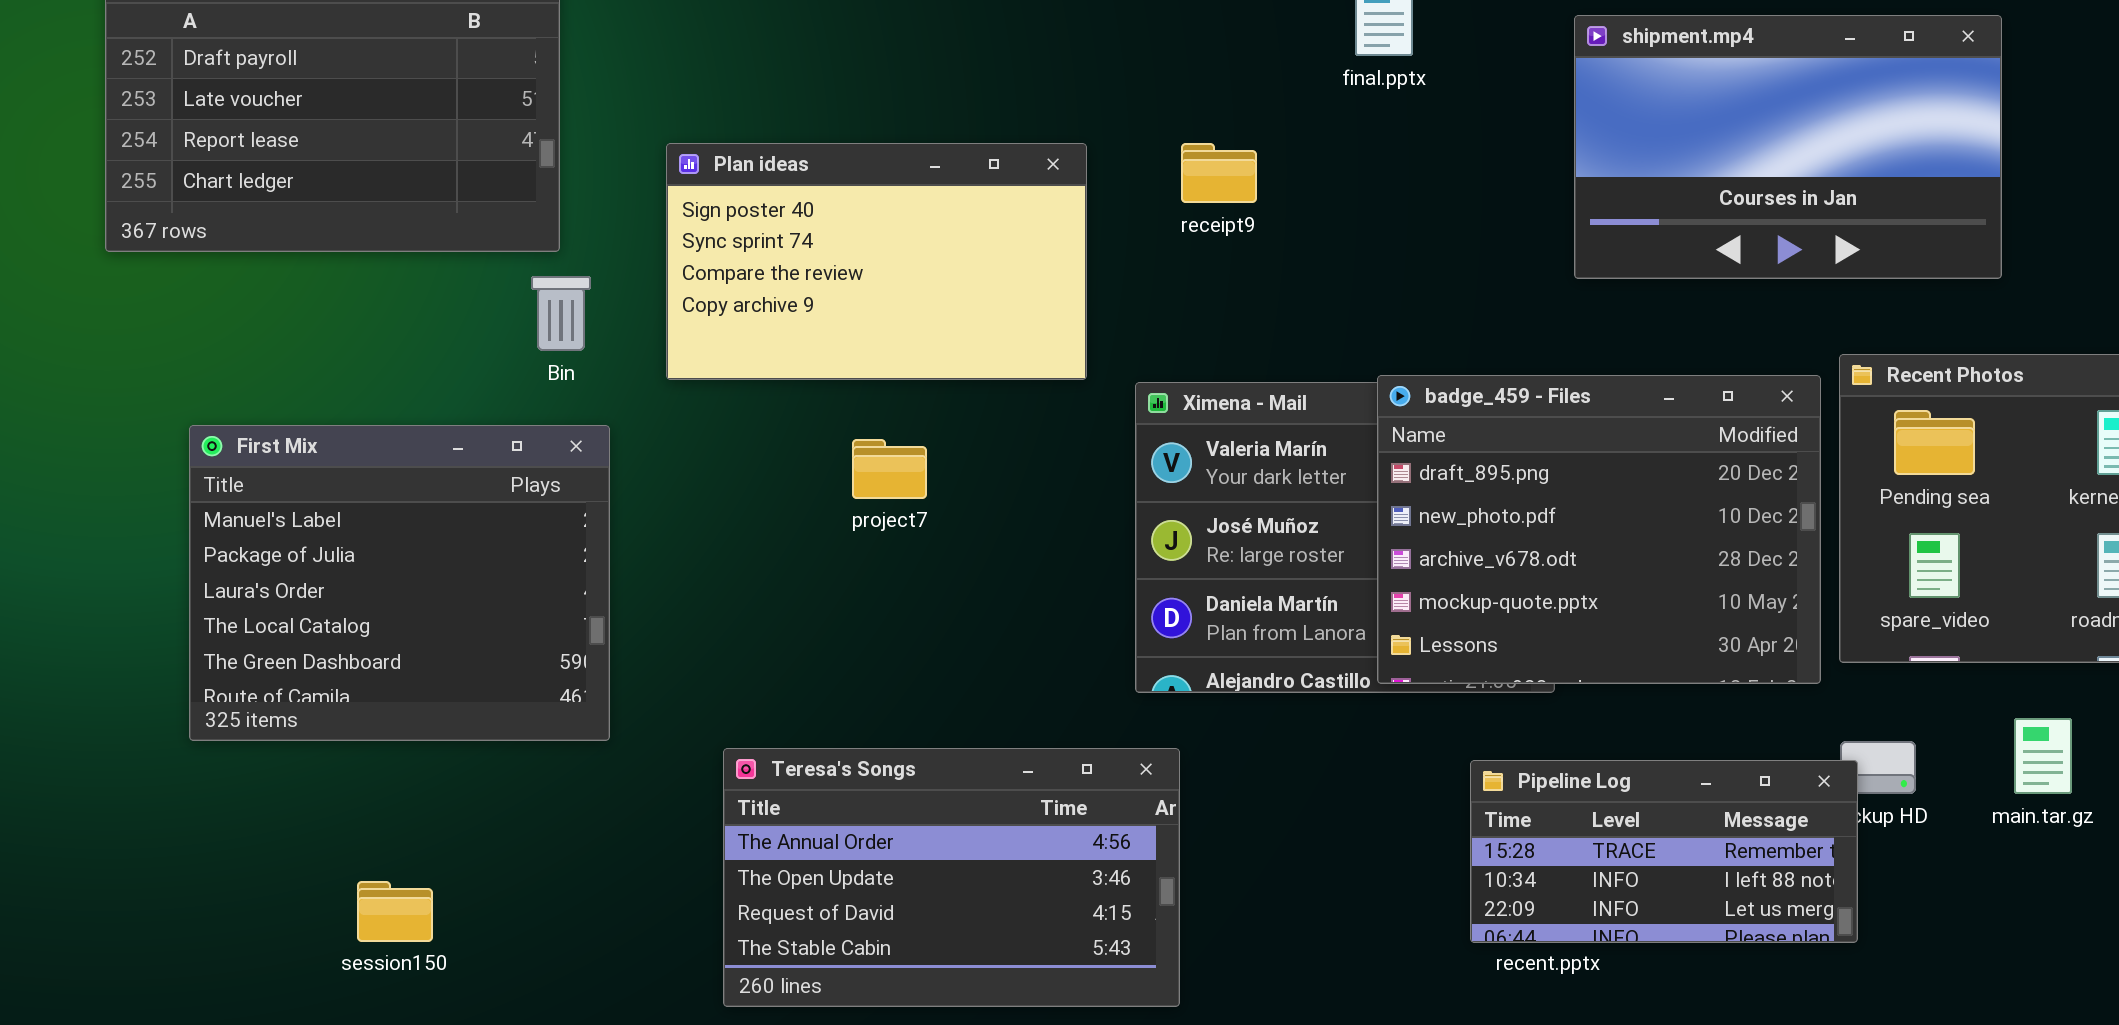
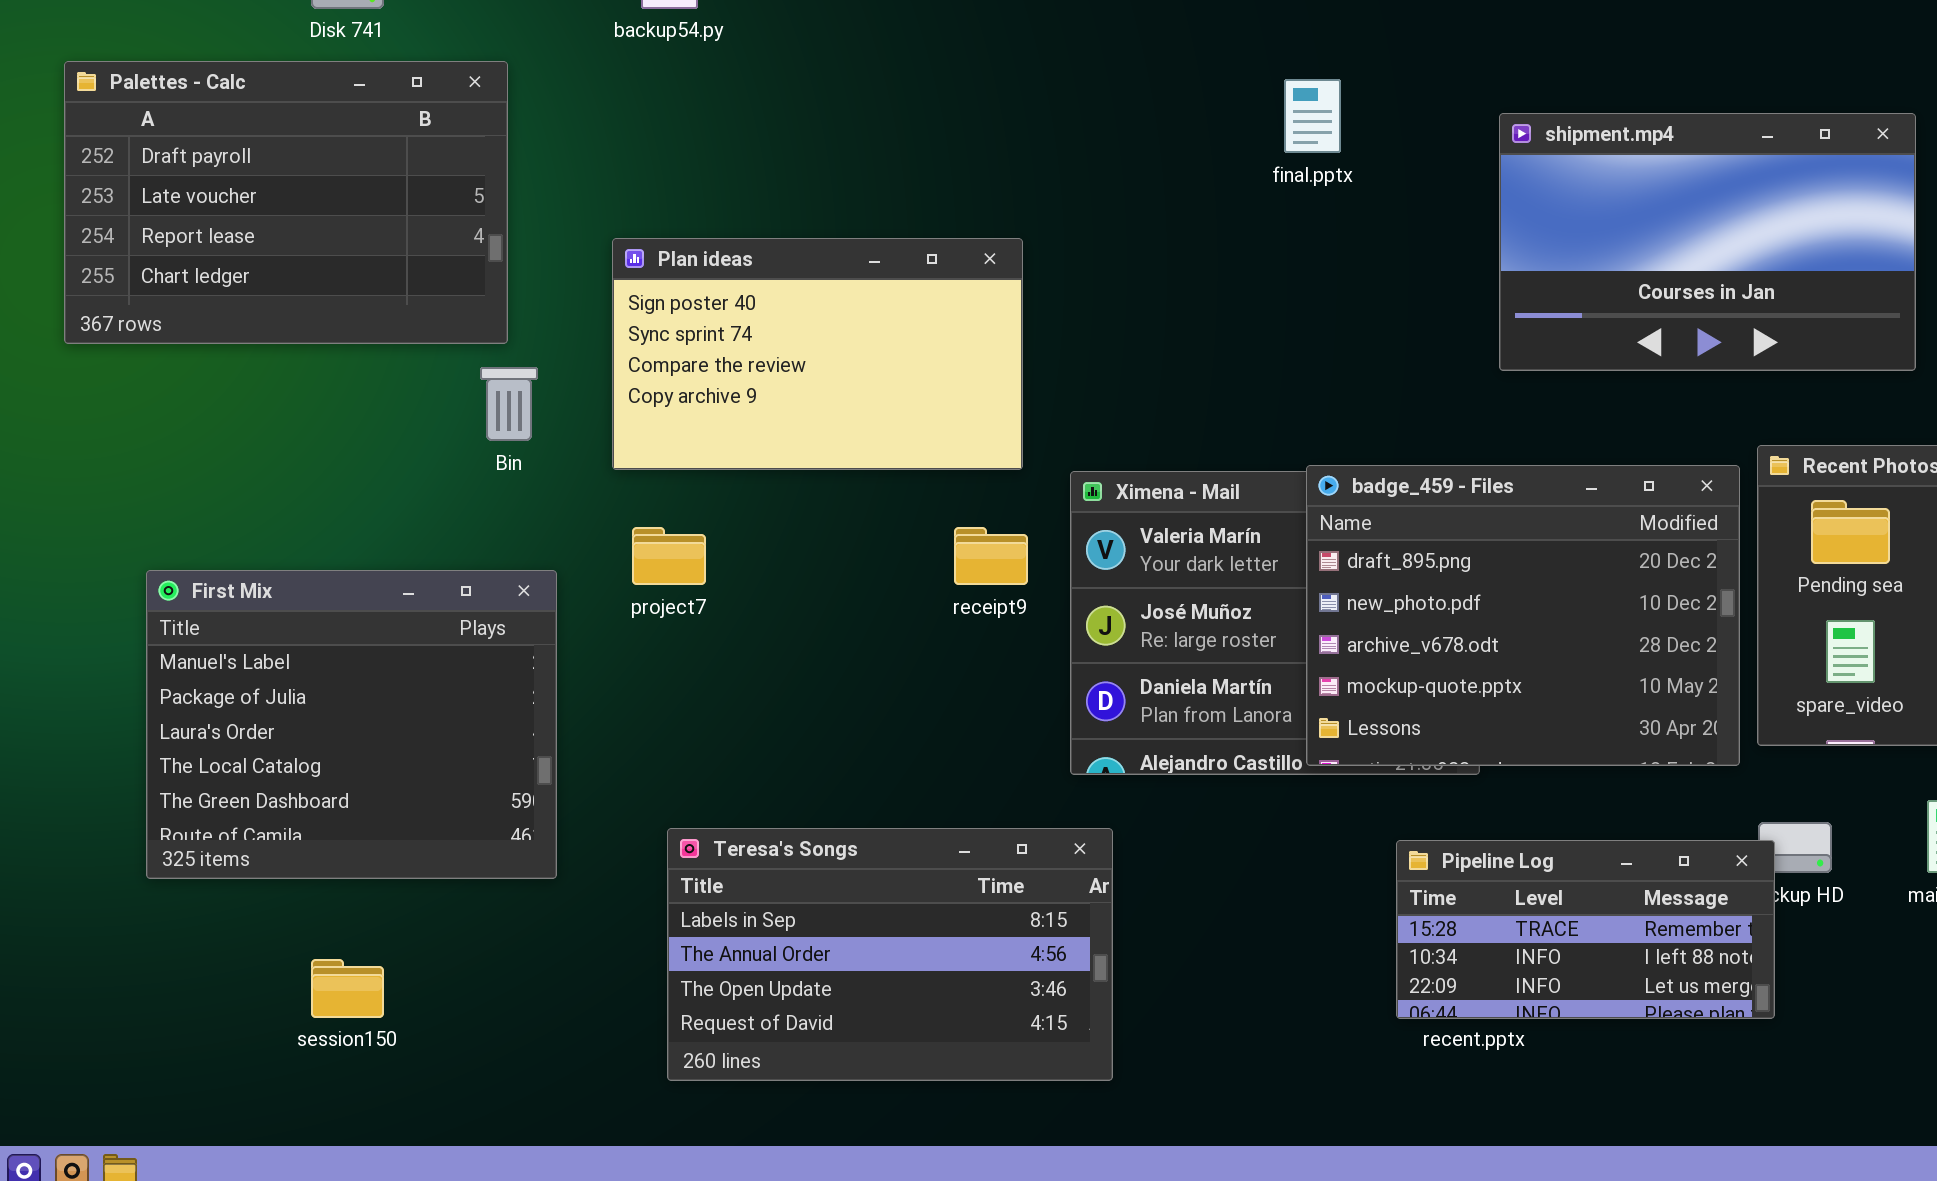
receipt9: [1181,143,1257,203] -> [954,527,1028,585], moved
First Mix: [189,425,610,741] -> [146,570,557,879], moved
project7: [852,439,927,499] -> [632,527,706,585], moved
Teresa's Songs: [723,748,1180,1007] -> [667,828,1113,1081], scrolled up 1 row

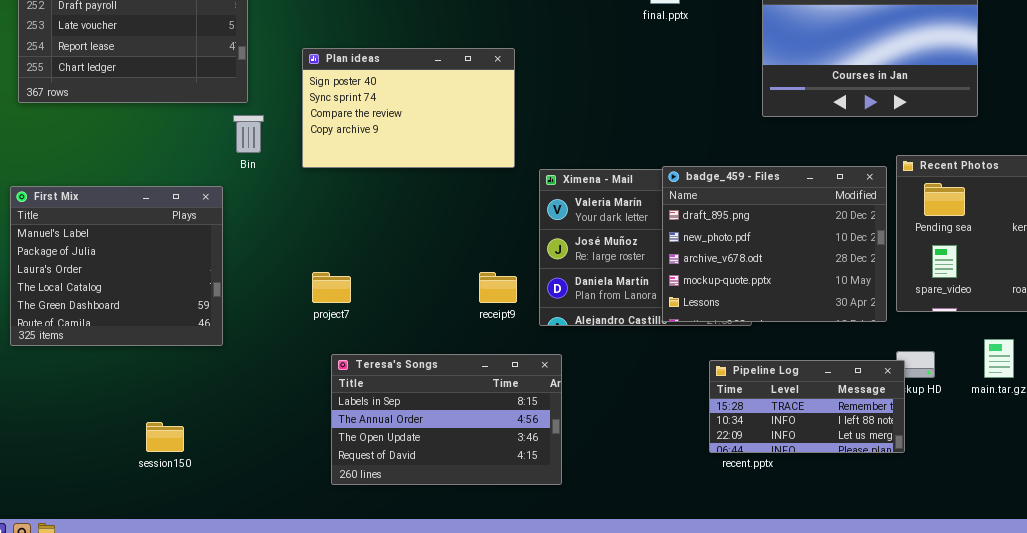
project7: [632,527,706,585] -> [312,272,351,303], moved
receipt9: [954,527,1028,585] -> [479,272,517,303], moved
First Mix: [146,570,557,879] -> [10,186,223,346], moved

